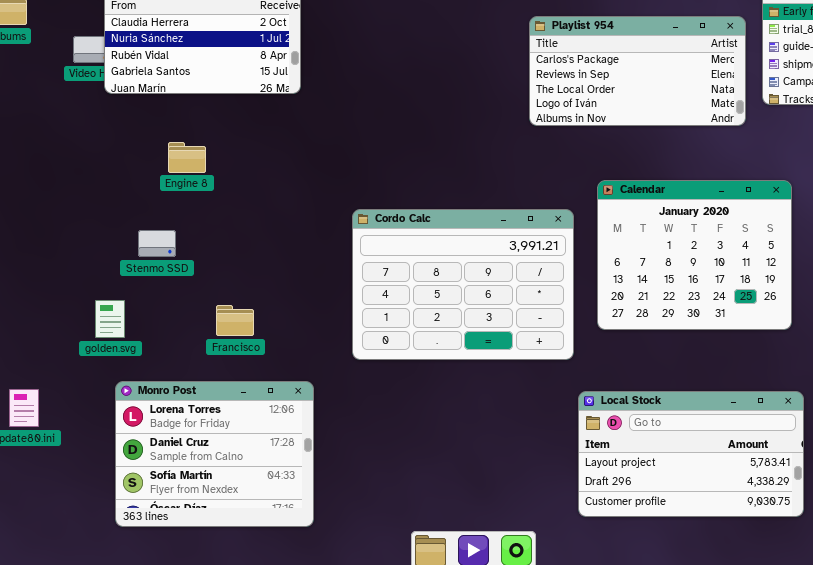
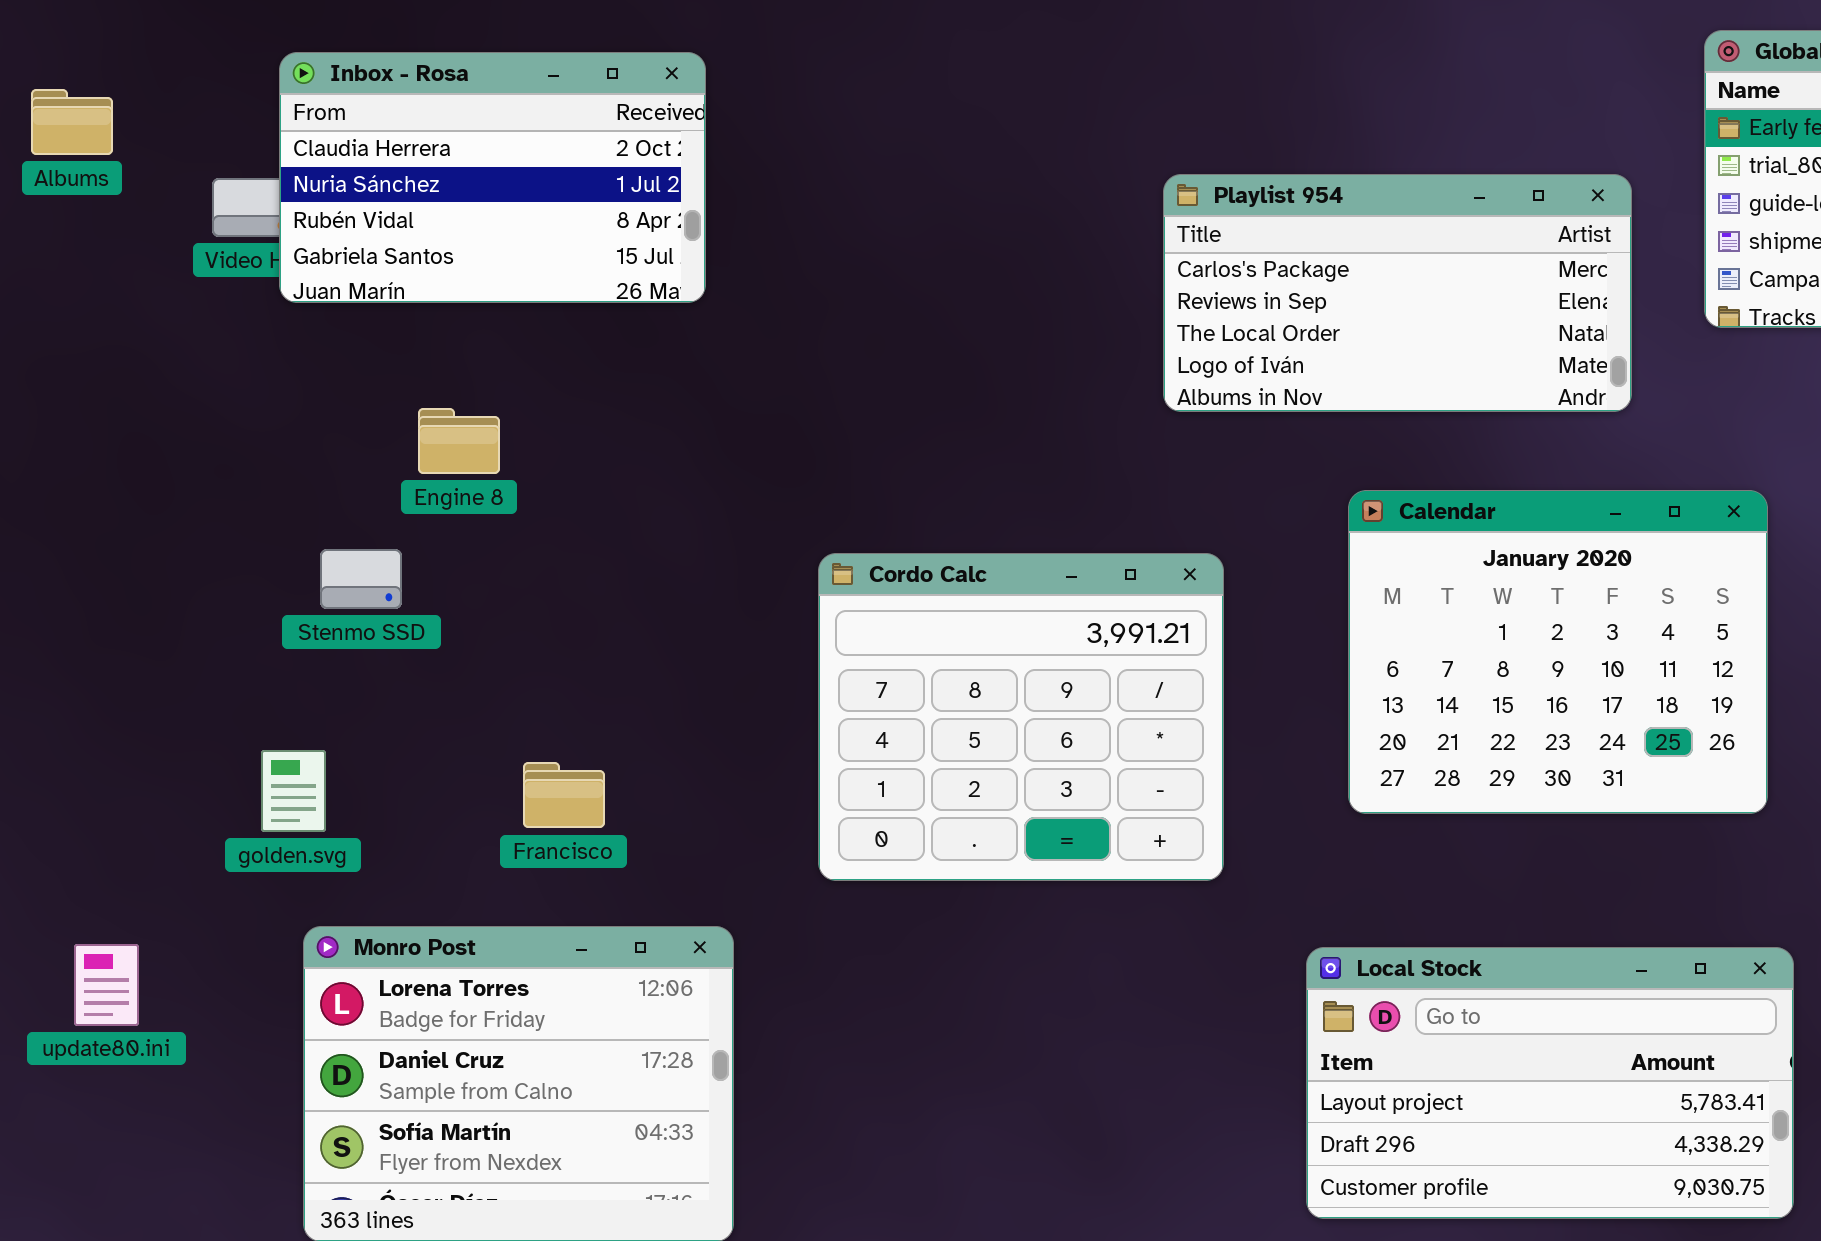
Playlist 954: [529,16,746,126] -> [1163,174,1632,412], moved
Cordo Calc: [352,209,574,360] -> [818,553,1224,881], resized
Stenmo SSD: [138,230,176,257] -> [320,549,402,609], moved

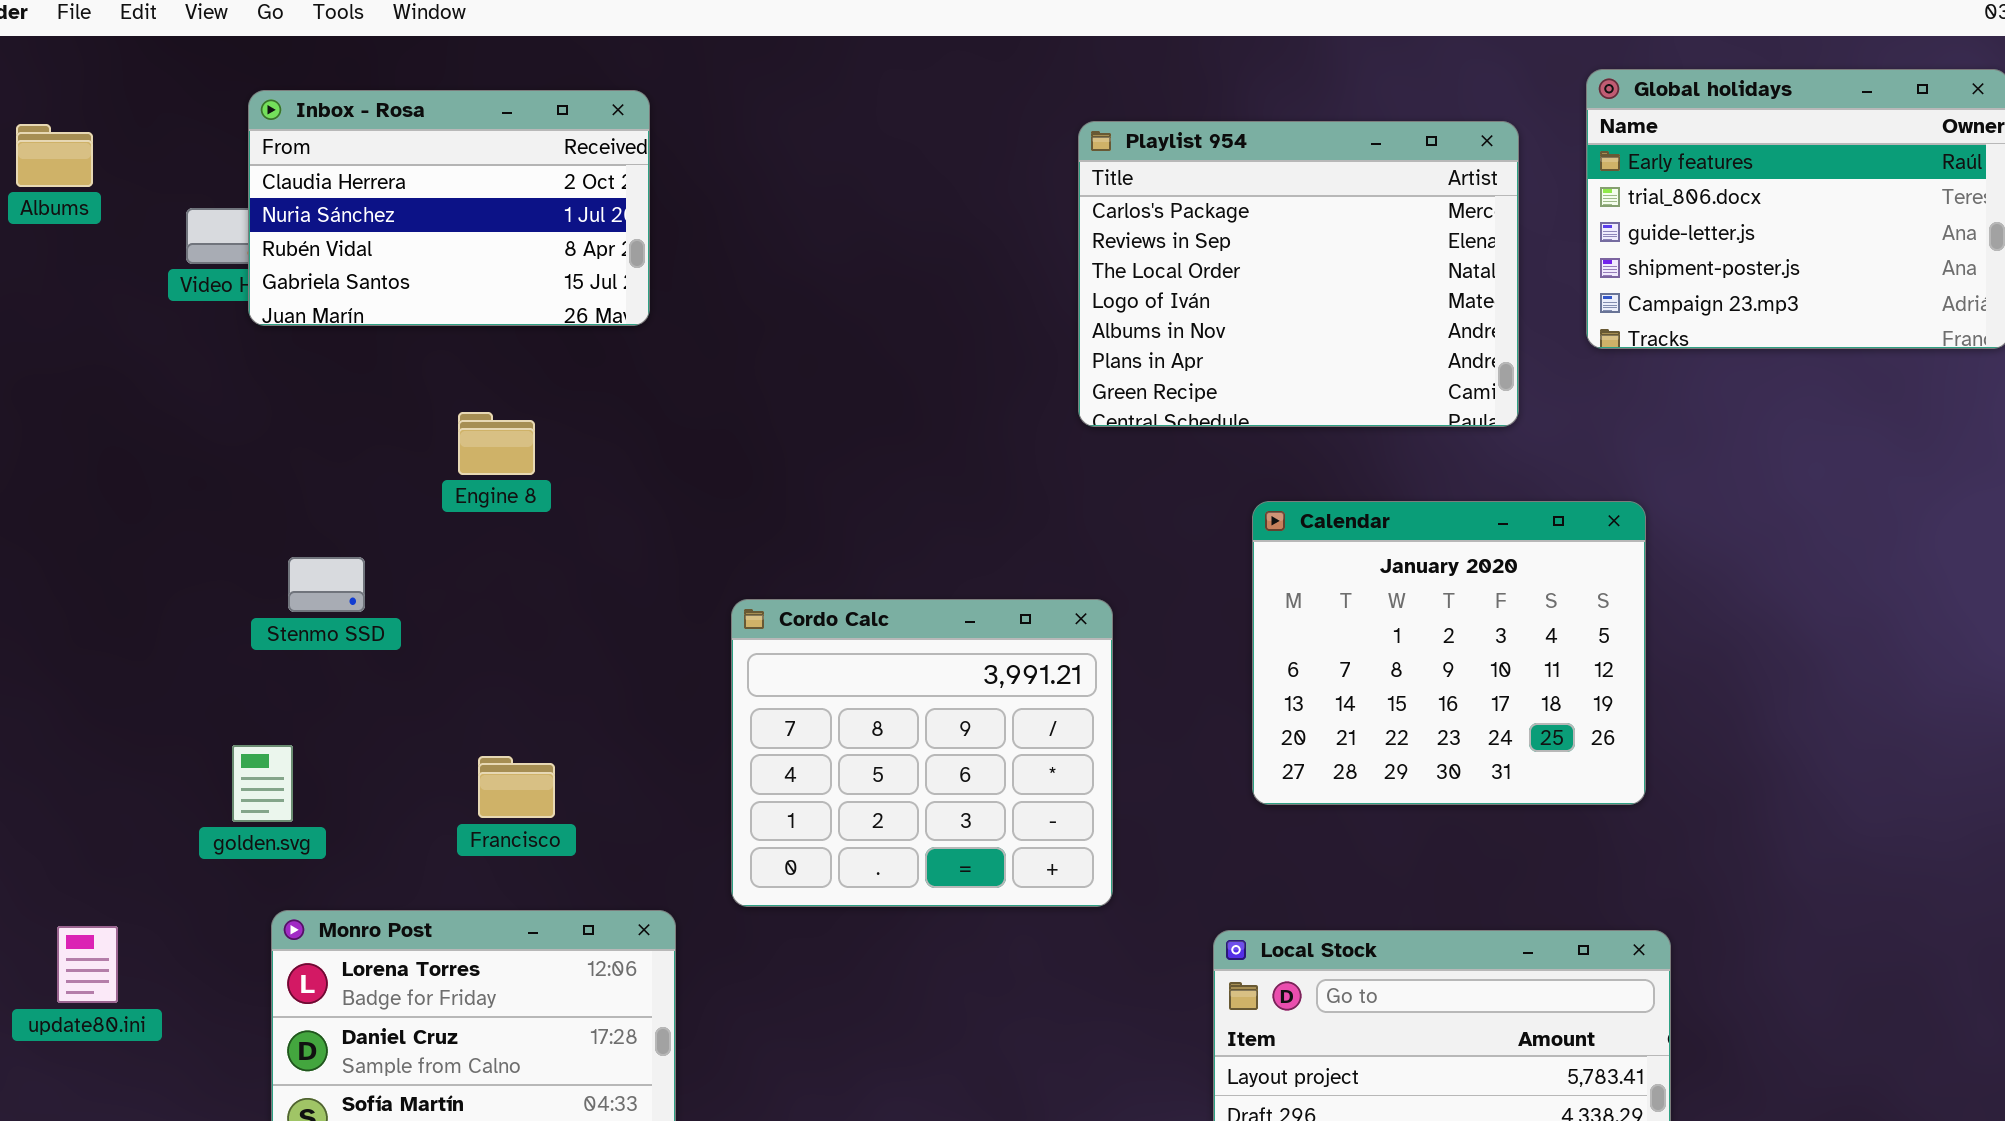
Playlist 954: [1163,174,1632,412] -> [1078,121,1519,427], resized
Engine 8: [418,408,500,474] -> [458,412,535,475], moved
Cordo Calc: [818,553,1224,881] -> [731,599,1113,907], moved

